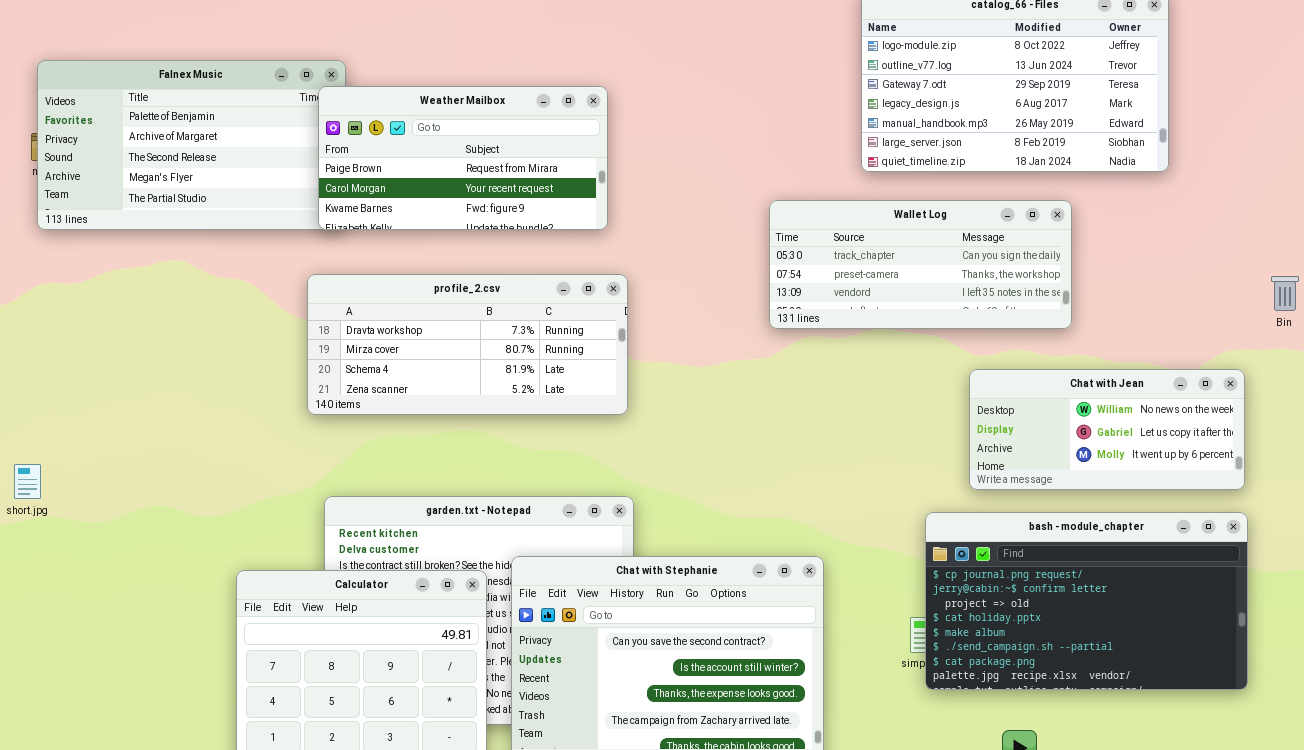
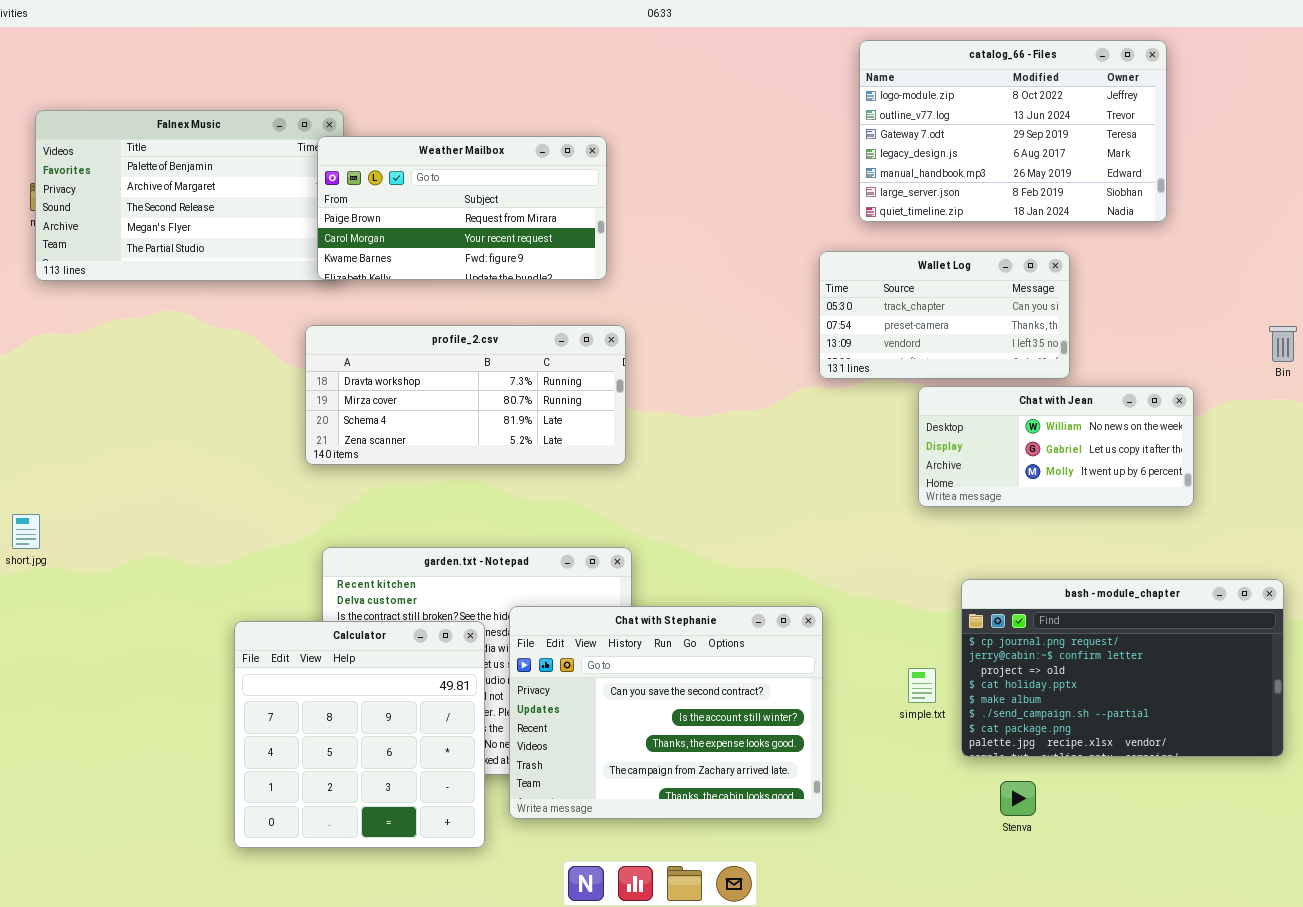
Wallet Log: [769,200,1072,329] -> [819,251,1070,379], resized
Chat with Jean: [969,369,1245,490] -> [918,386,1194,507], moved
bash - module_chapter: [925,512,1248,690] -> [961,579,1284,757], moved

